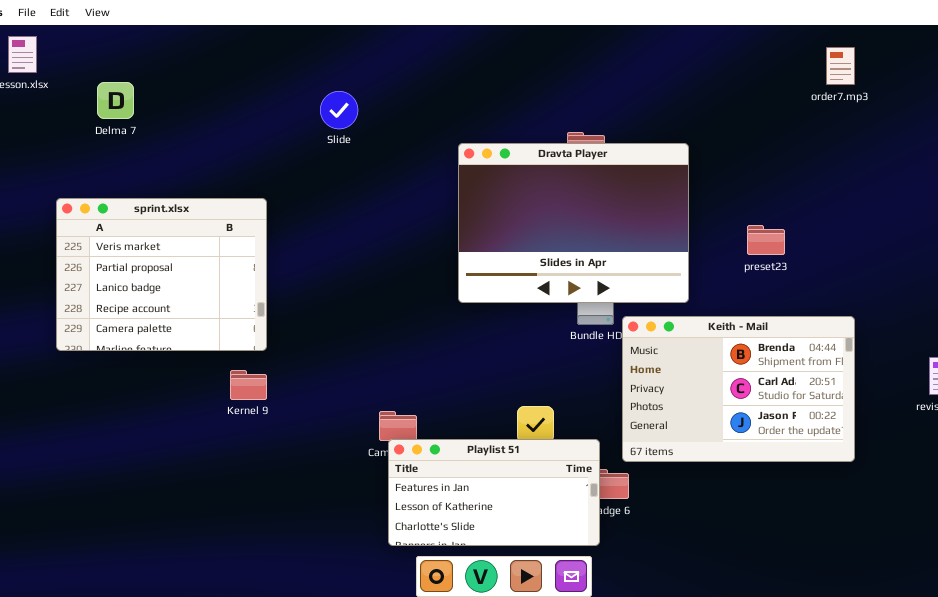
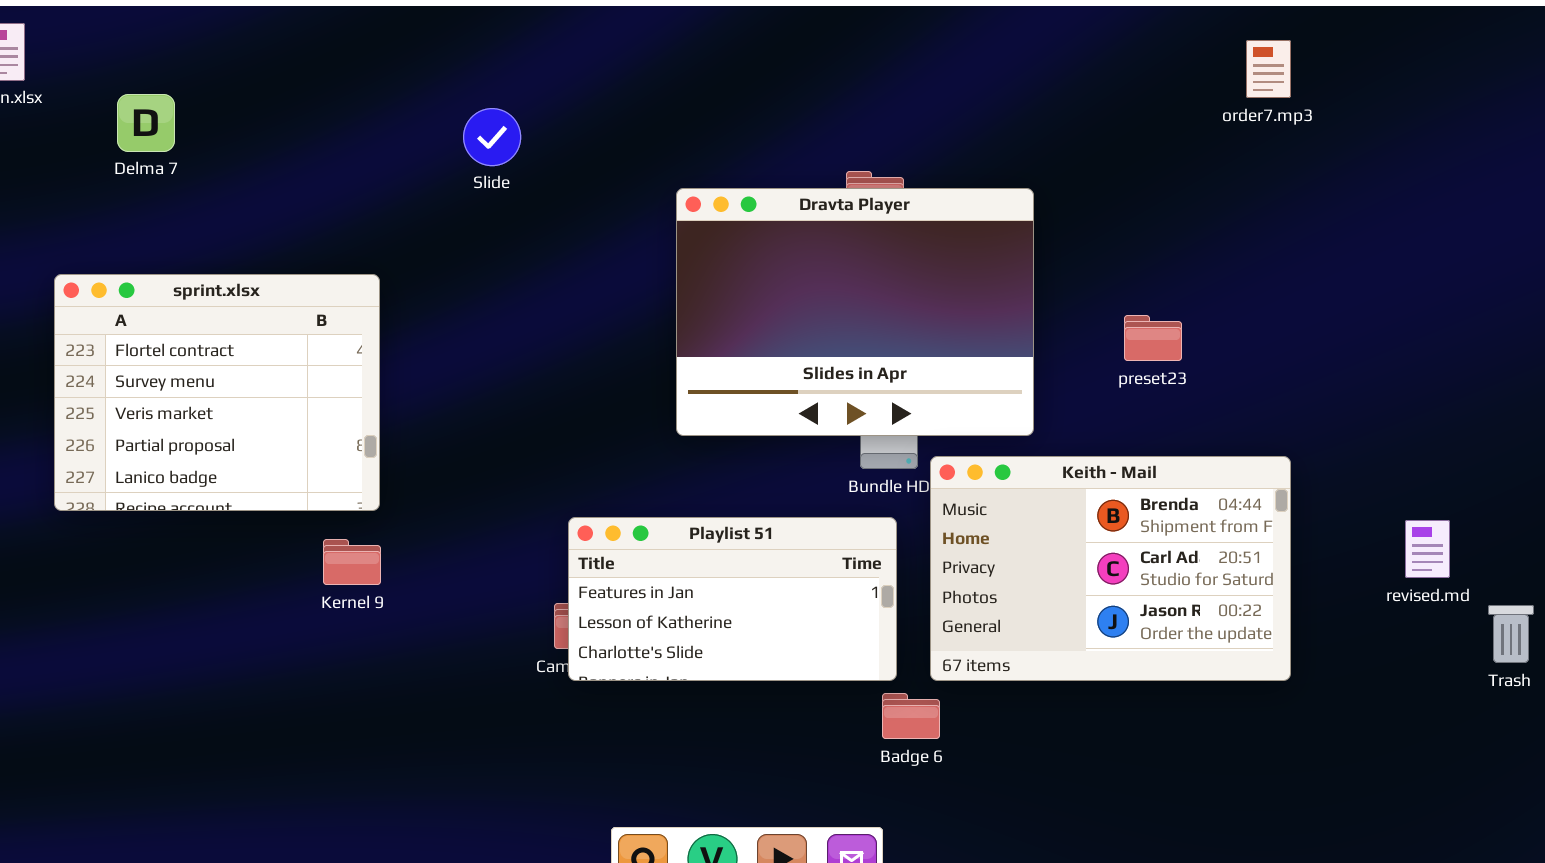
sprint.xlsx: [56,198,267,351] -> [54,274,380,511], scrolled up 2 rows
Playlist 51: [388,439,600,546] -> [568,517,897,681], moved

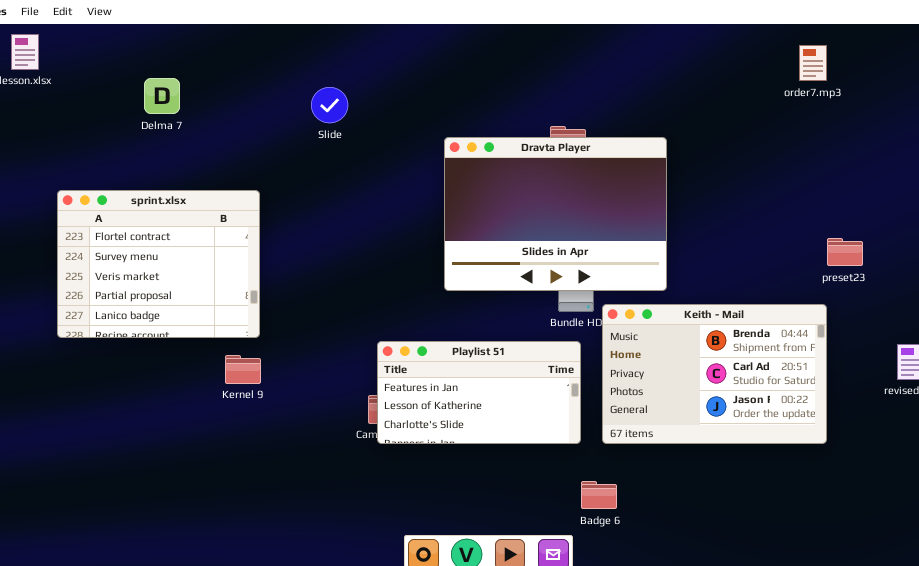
Delma 7: [117,94,175,152] -> [144,78,180,114], moved
preset23: [1124,315,1182,361] -> [827,238,863,266], moved
Badge 6: [882,693,940,739] -> [581,481,617,509], moved

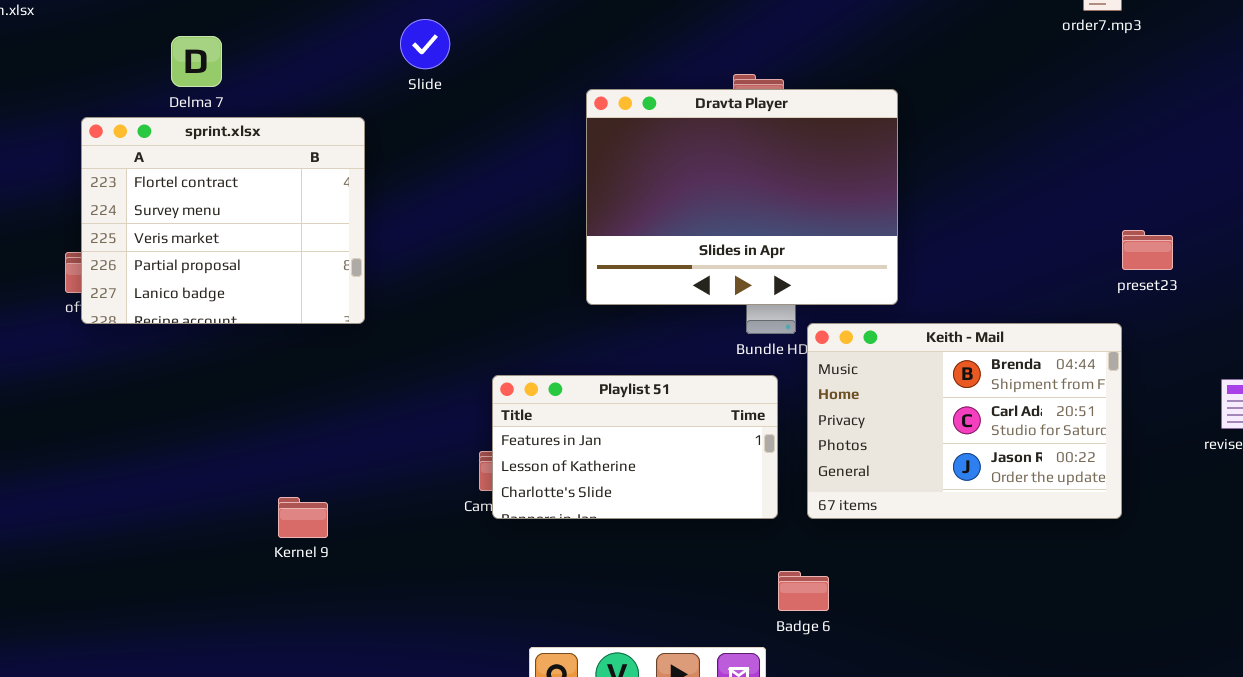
Delma 7: [144,78,180,114] -> [171,36,222,87], moved
sprint.xlsx: [57,190,260,338] -> [81,117,365,324], moved
Kernel 9: [225,355,261,384] -> [278,497,328,538], moved

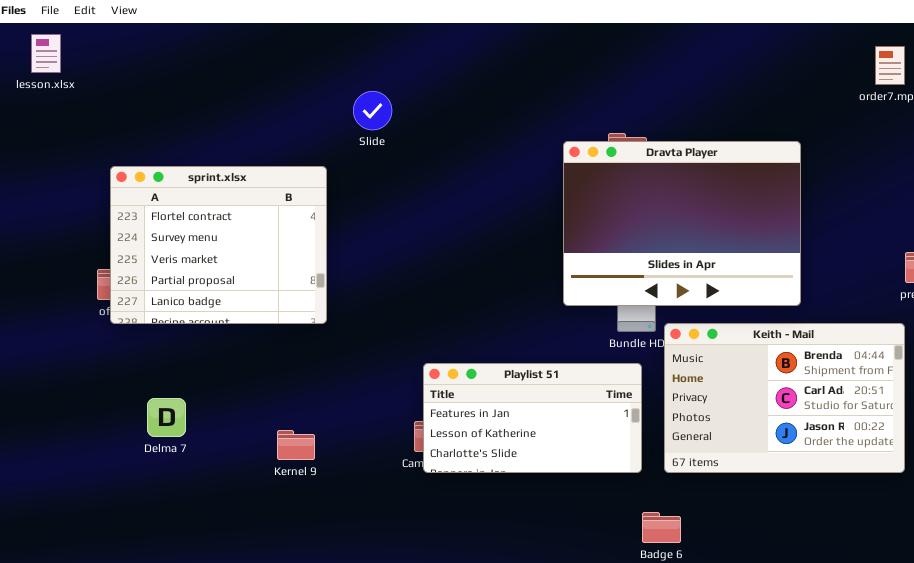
Delma 7: [171,36,222,87] -> [147,398,186,437], moved
Dravta Player: [586,89,898,305] -> [563,141,801,306], moved
Kernel 9: [278,497,328,538] -> [277,430,315,460], moved

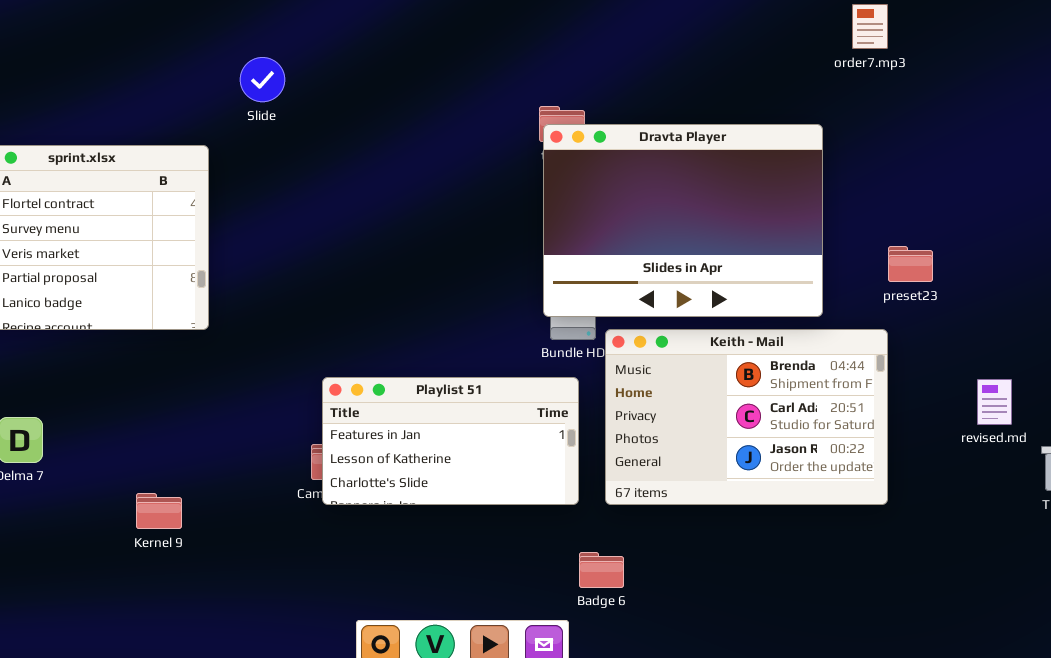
Dravta Player: [563,141,801,306] -> [543,124,823,317], moved
Kernel 9: [277,430,315,460] -> [136,493,182,529], moved

